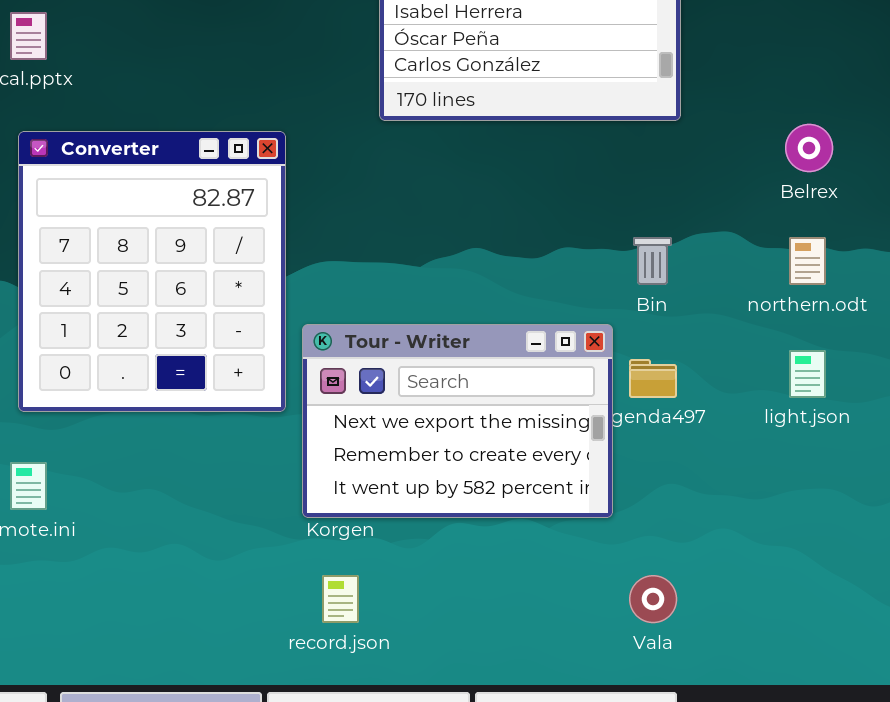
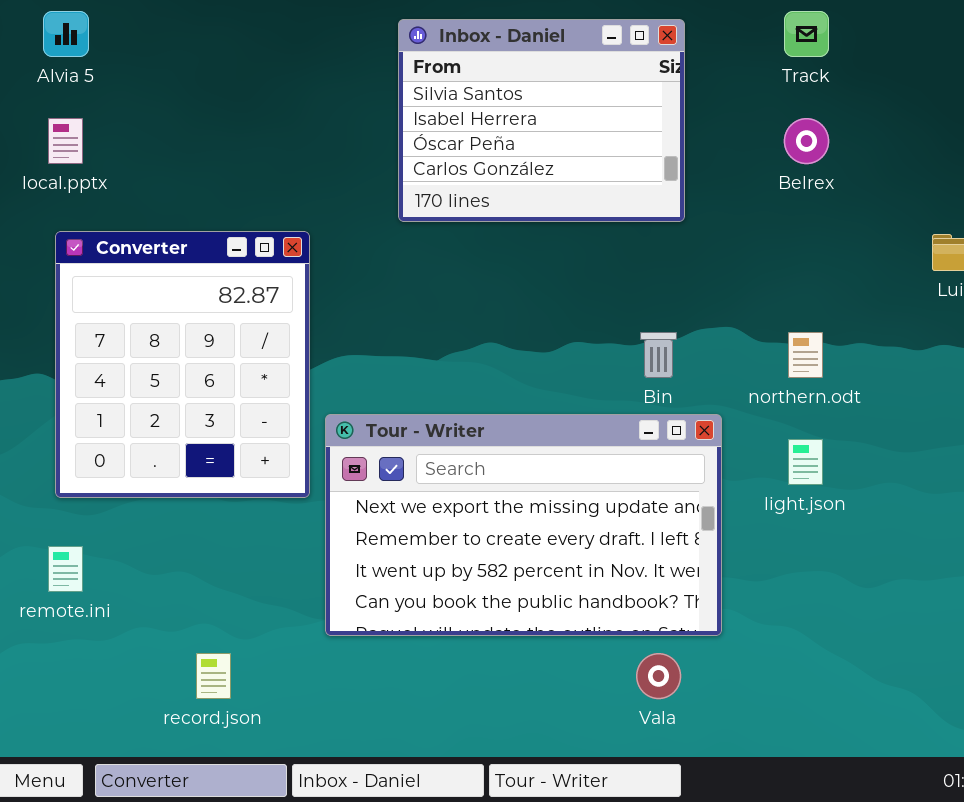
Belrex: [785,124,833,172] -> [784,118,829,164], moved
Tour - Writer: [302,324,613,518] -> [325,414,722,636], resized
record.json: [322,575,359,623] -> [196,653,231,699], moved

